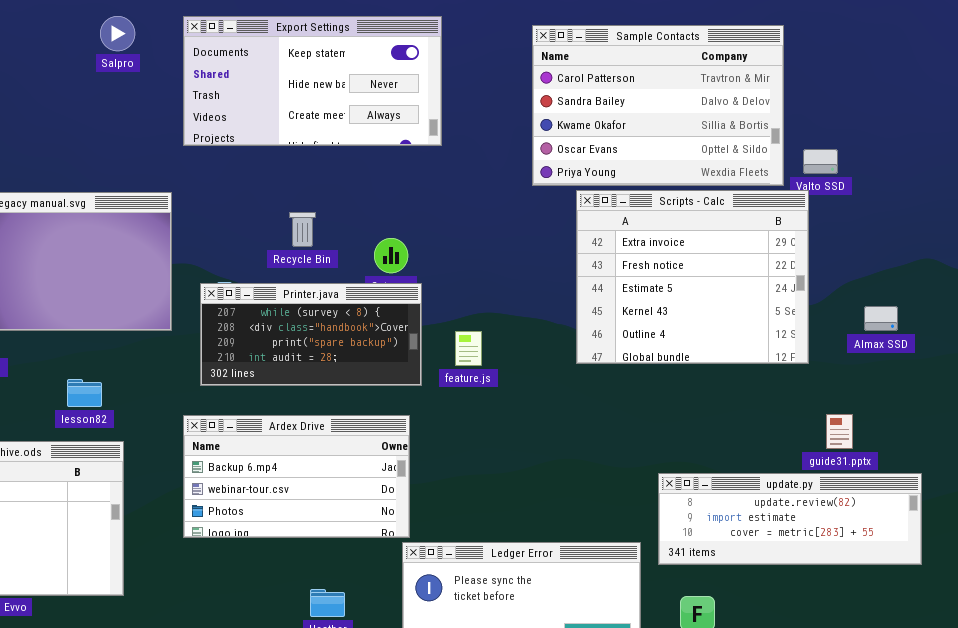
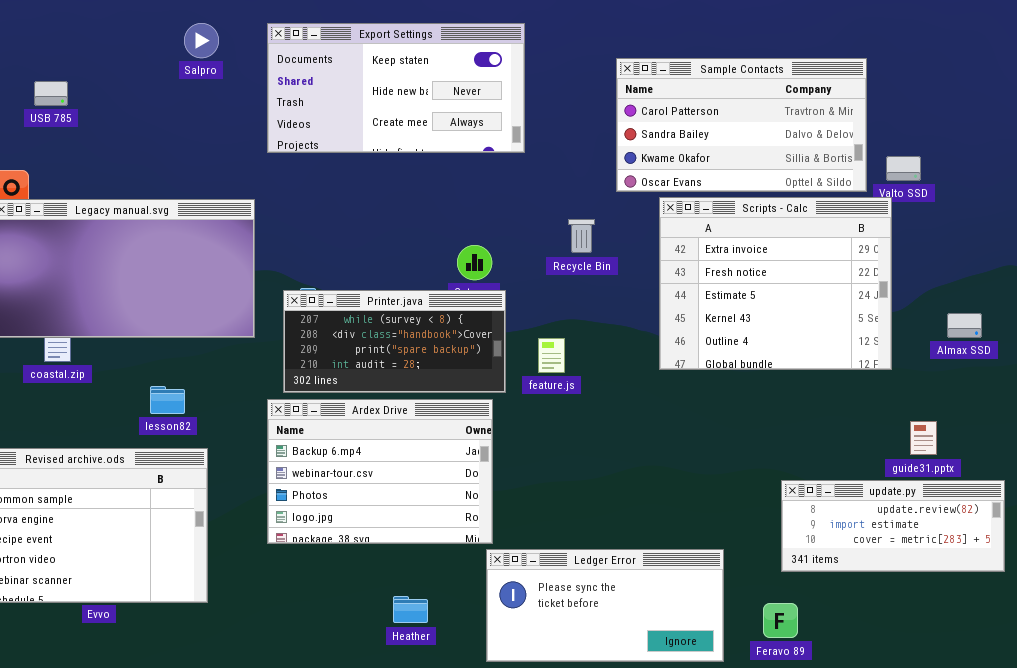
Sample Contacts: [532,25,784,186] -> [616,58,867,192], resized
Recycle Bin: [289,212,316,247] -> [568,219,595,253], moved
Ardex Drive: [183,415,410,538] -> [267,399,493,544], resized
update.py: [658,473,922,565] -> [781,480,1005,572], resized

